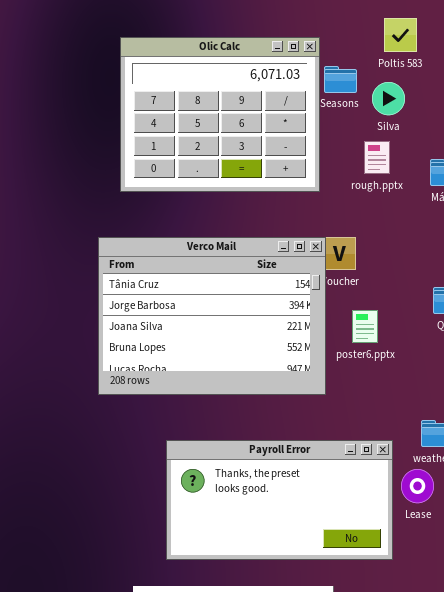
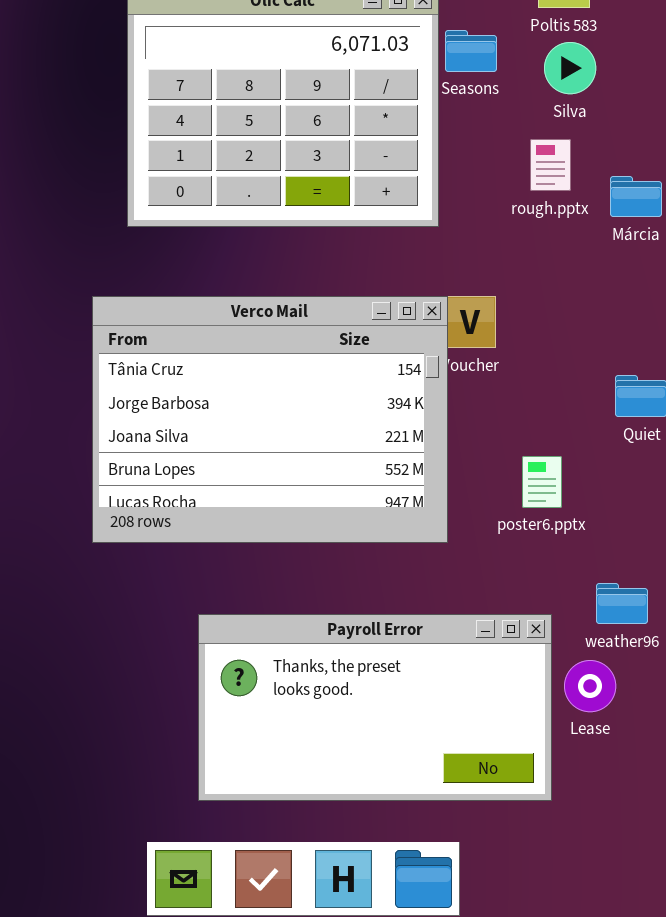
Silva: [372,82,405,115] -> [544,42,596,94], moved
rough.pptx: [364,141,390,174] -> [530,139,571,191], moved
poster6.pptx: [352,310,378,343] -> [522,456,562,508], moved

